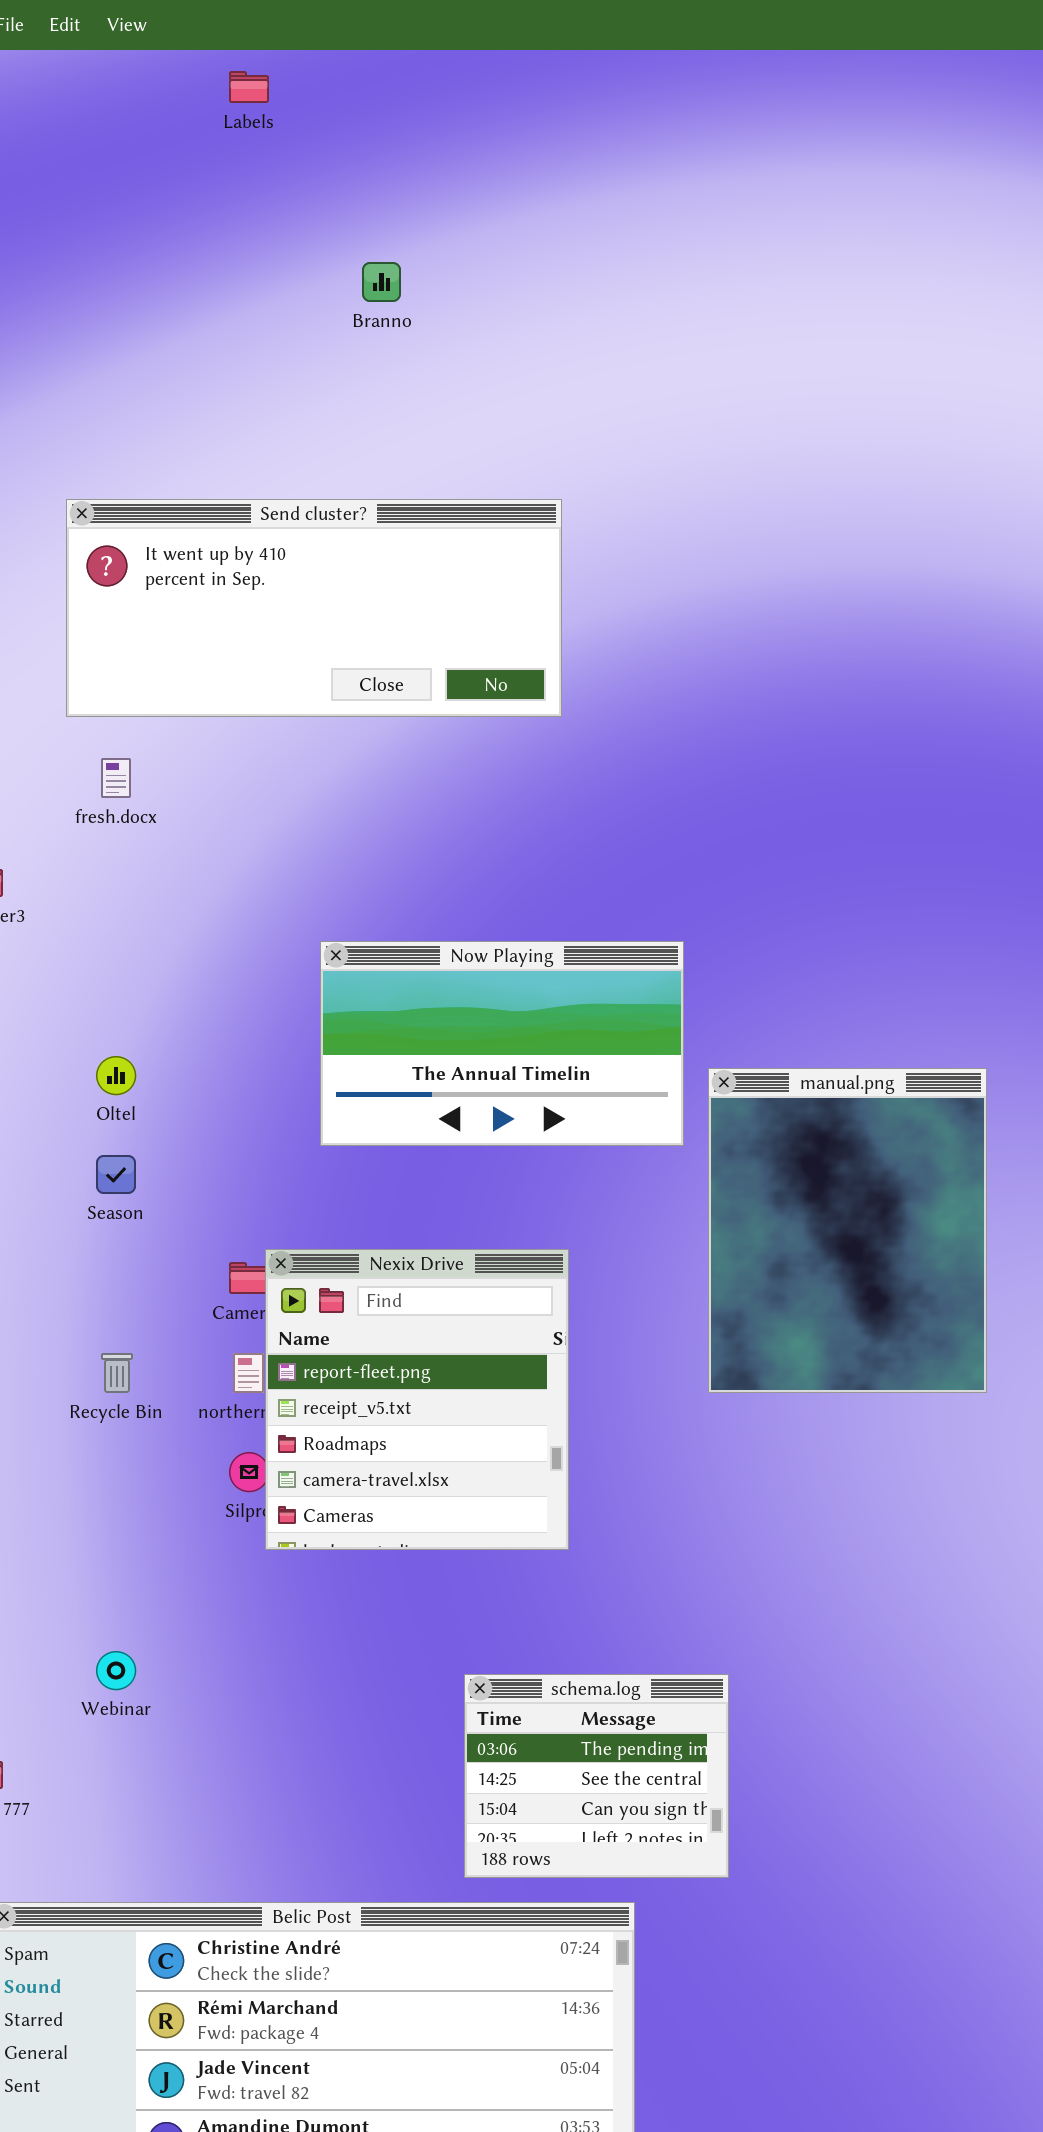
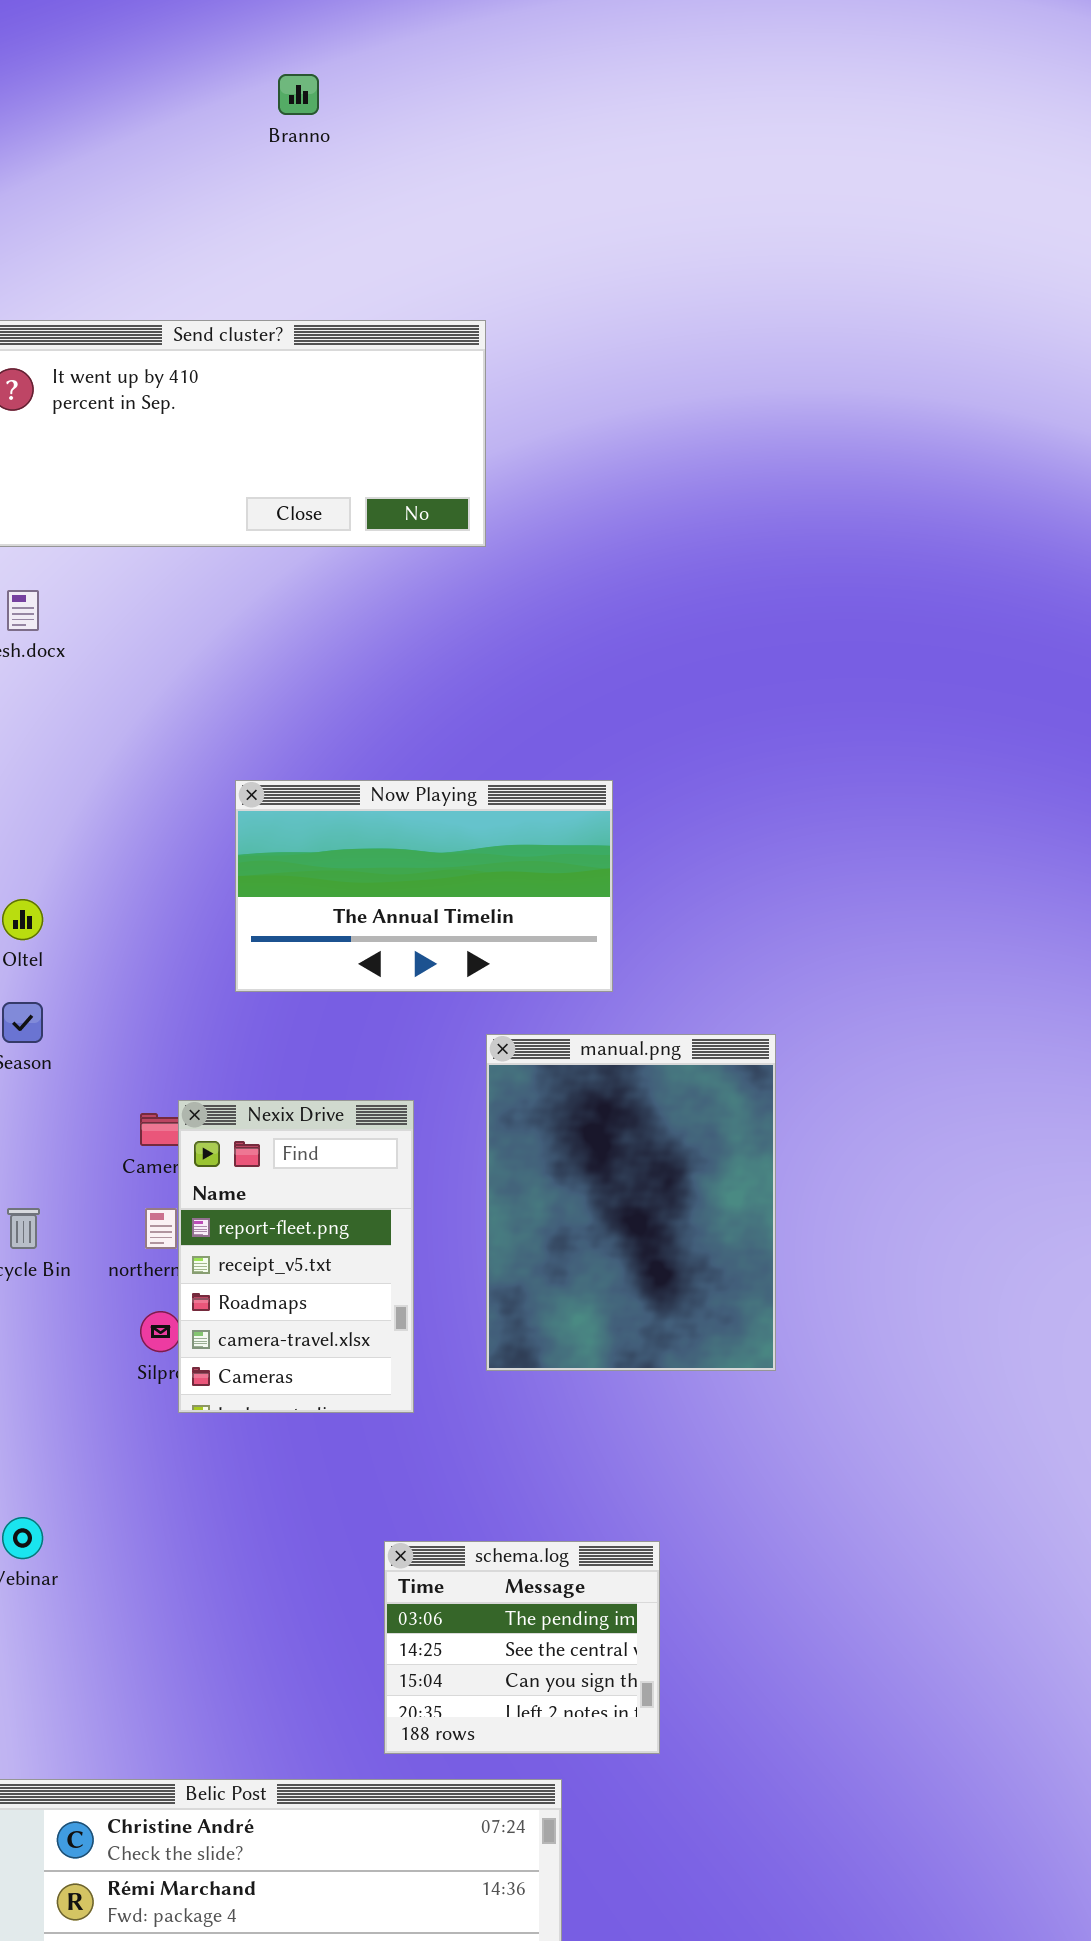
manual.png: [708,1068,987,1393] -> [486,1034,776,1371], moved
Nexix Drive: [265,1249,569,1550] -> [178,1100,414,1413], resized

